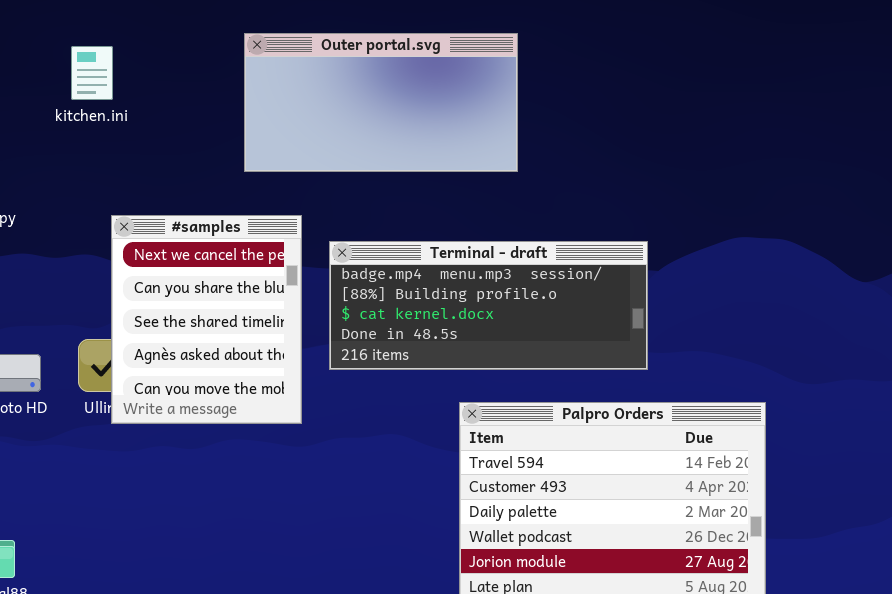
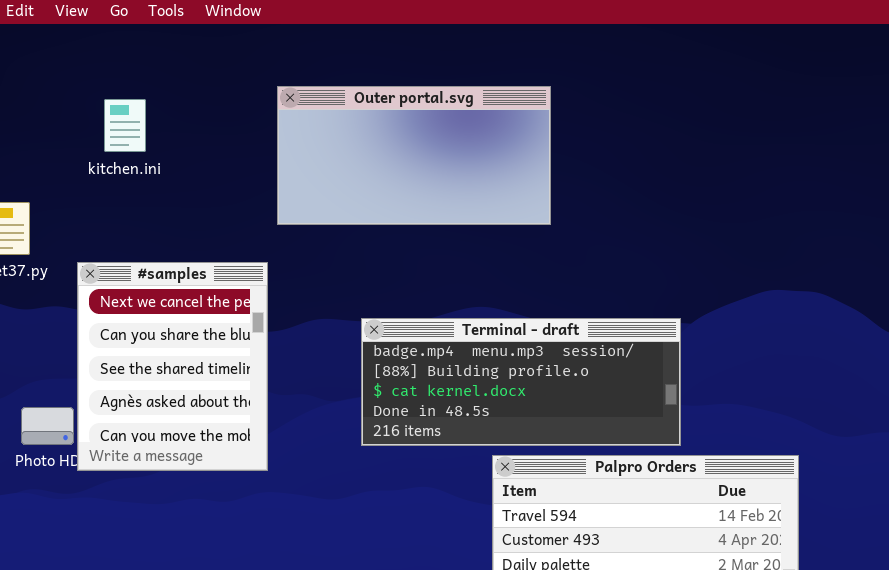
#samples: [111,215,302,424] -> [77,262,268,471], moved
Terminal - draft: [329,241,648,370] -> [361,318,681,446], moved

